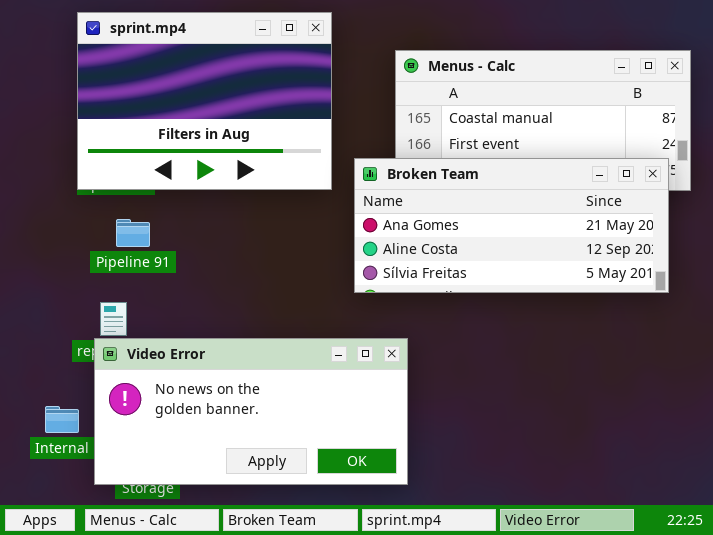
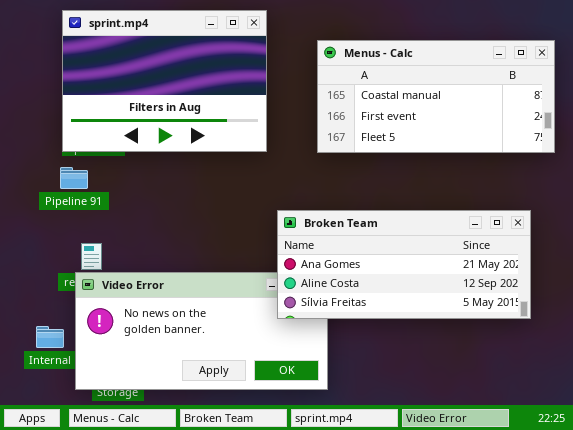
Broken Team: [354,158,669,293] -> [277,210,531,319], moved
Pipeline 91: [116,219,150,247] -> [60,167,88,189], moved

